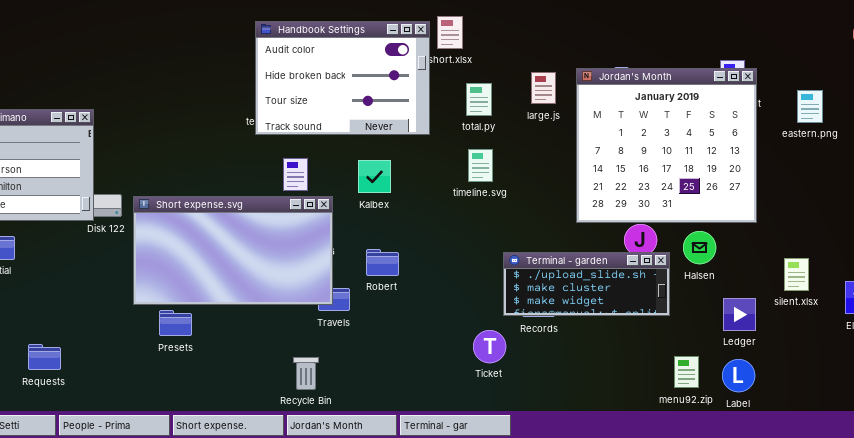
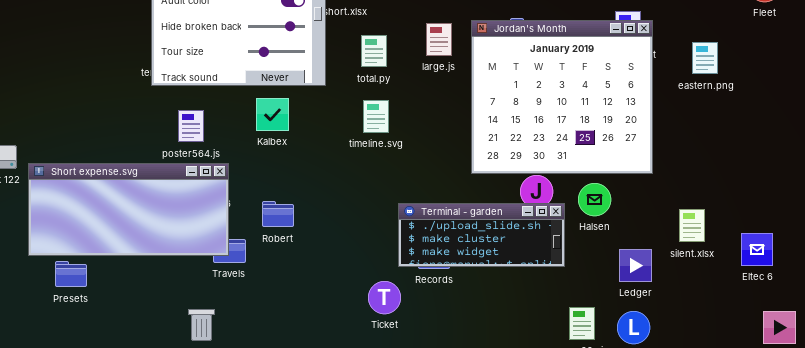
Kalbex: [358,160,391,193] -> [256,98,289,131], moved
Short expense.svg: [133,196,333,305] -> [28,163,229,256], resized

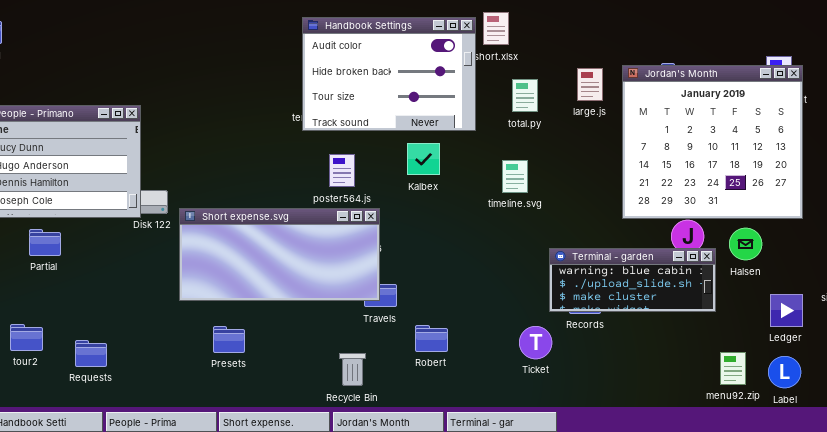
timeline.svg: [363,100,389,133] -> [502,160,528,193], moved
Robert: [262,201,294,227] -> [415,325,448,352], moved
Terminal - garden: [398,203,565,267] -> [549,248,716,312], scrolled up 1 row
Presets: [55,261,87,287] -> [213,326,245,353], moved

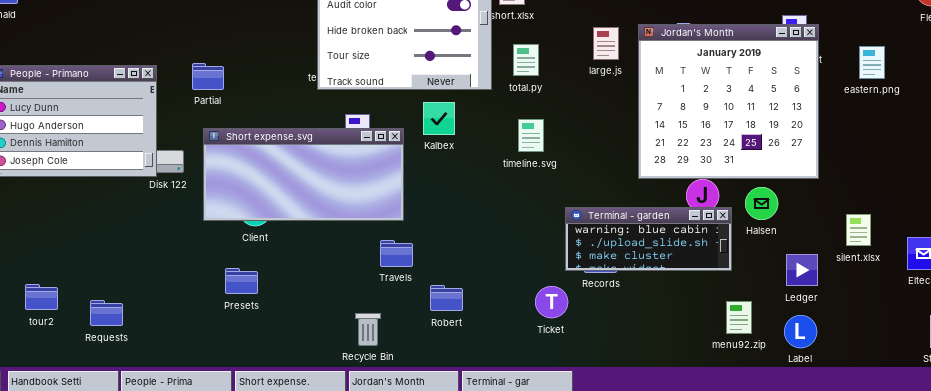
total.py: [512,79,538,112] -> [513,44,539,76], moved
Short expense.svg: [179,208,380,301] -> [203,128,404,221], moved
Partial: [29,229,61,256] -> [192,63,224,90], moved
Presets: [213,326,245,353] -> [225,268,258,294], moved
menu92.zip: [720,352,746,385] -> [726,301,752,334], moved

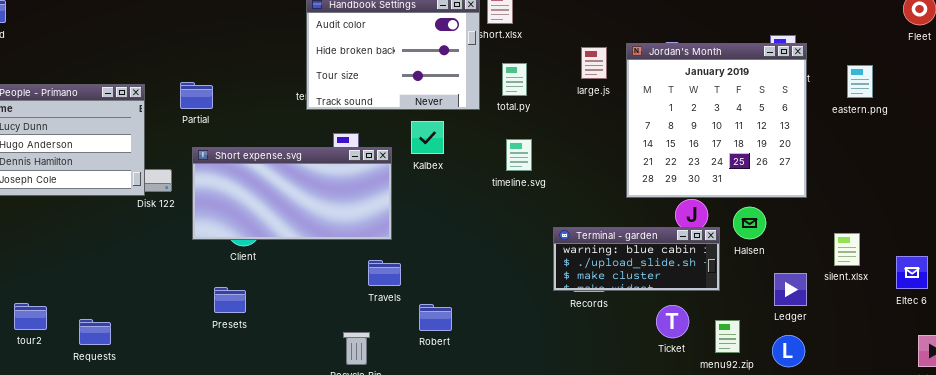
Ticket: [535,286,568,318] -> [656,305,689,338], moved

